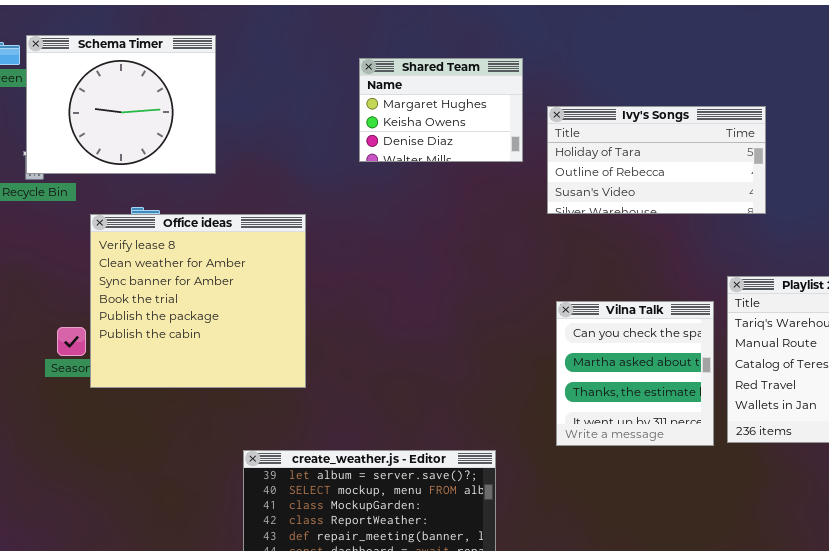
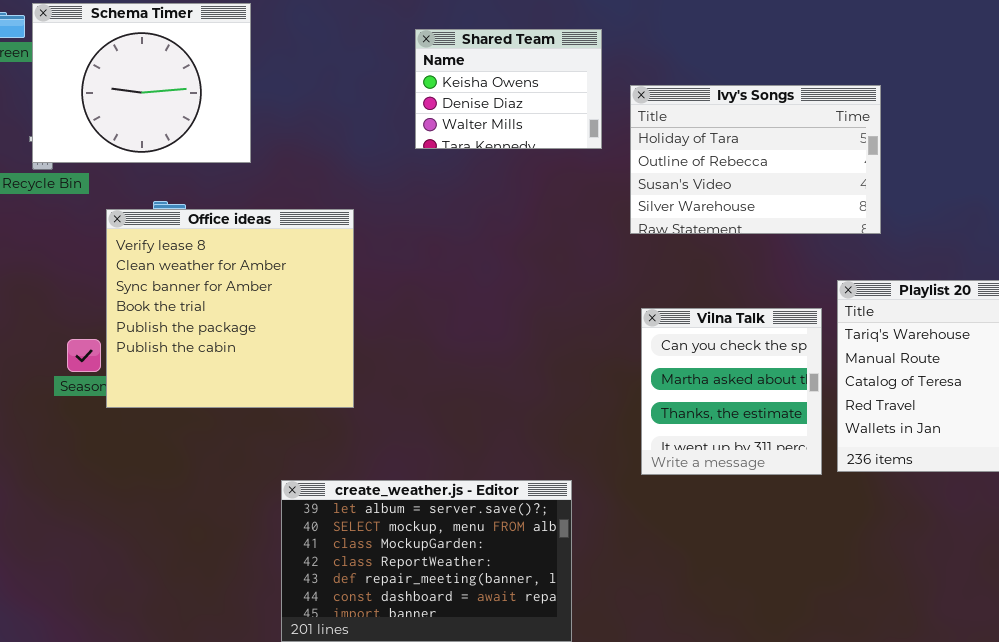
Shared Team: [359,58,523,162] -> [415,29,602,149], scrolled down 1 row
Ivy's Songs: [547,106,766,214] -> [630,85,881,234], resized

